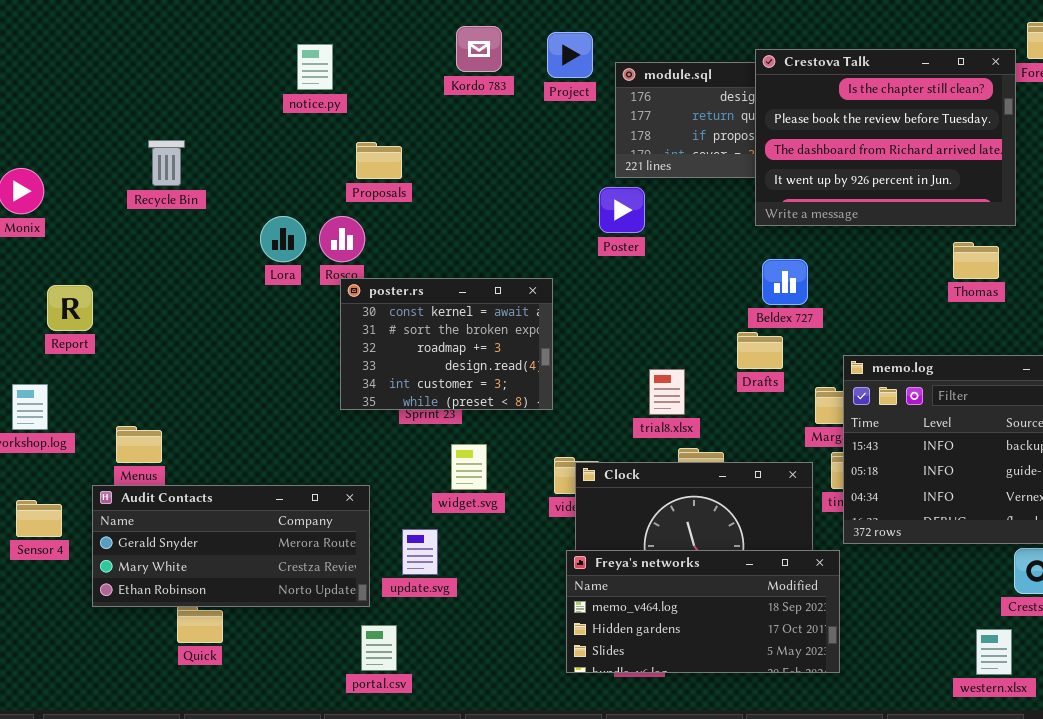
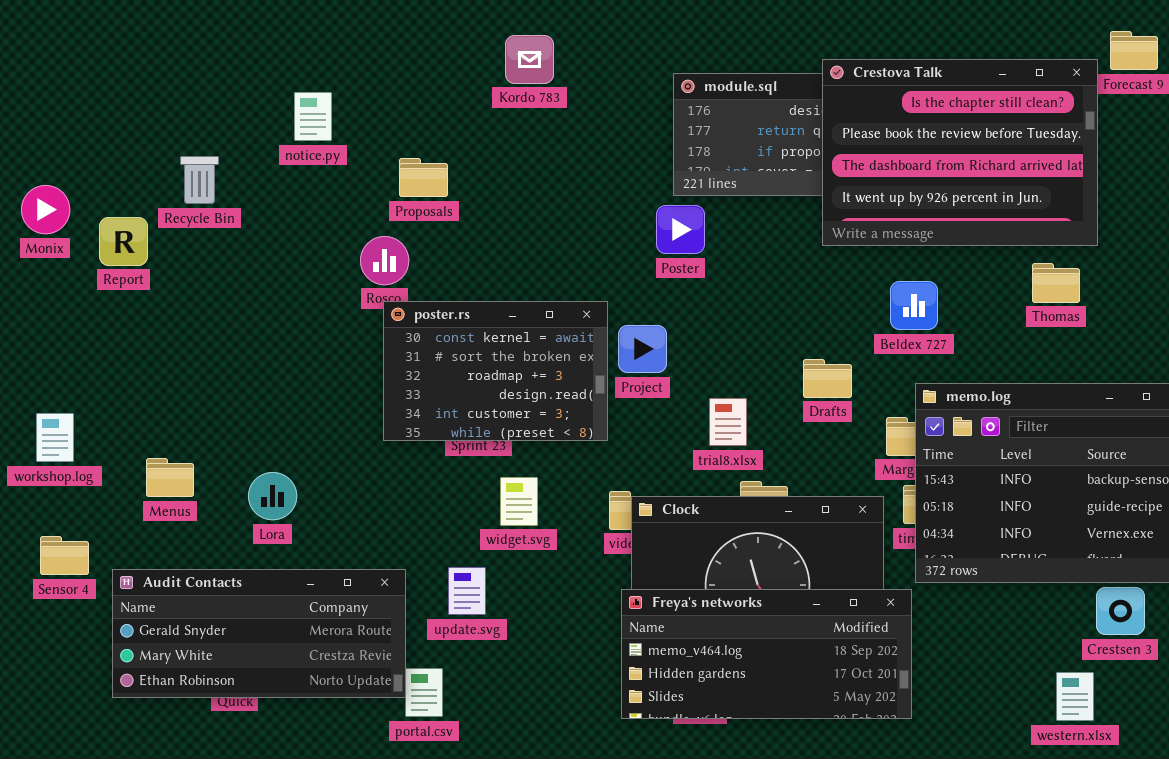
Project: [547,32,593,78] -> [618,325,667,373], moved
notice.py: [297,44,333,90] -> [294,92,332,141], moved
Lora: [260,216,306,262] -> [248,472,297,520], moved
Beldex 727: [762,259,808,305] -> [890,281,938,330], moved
Report: [47,285,93,331] -> [99,217,148,266], moved
Audit Contacts: [92,485,370,607] -> [112,569,406,698], moved

